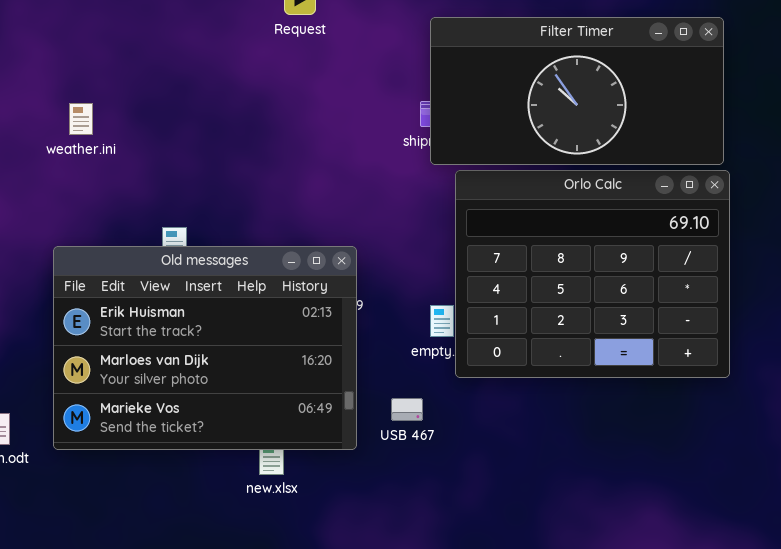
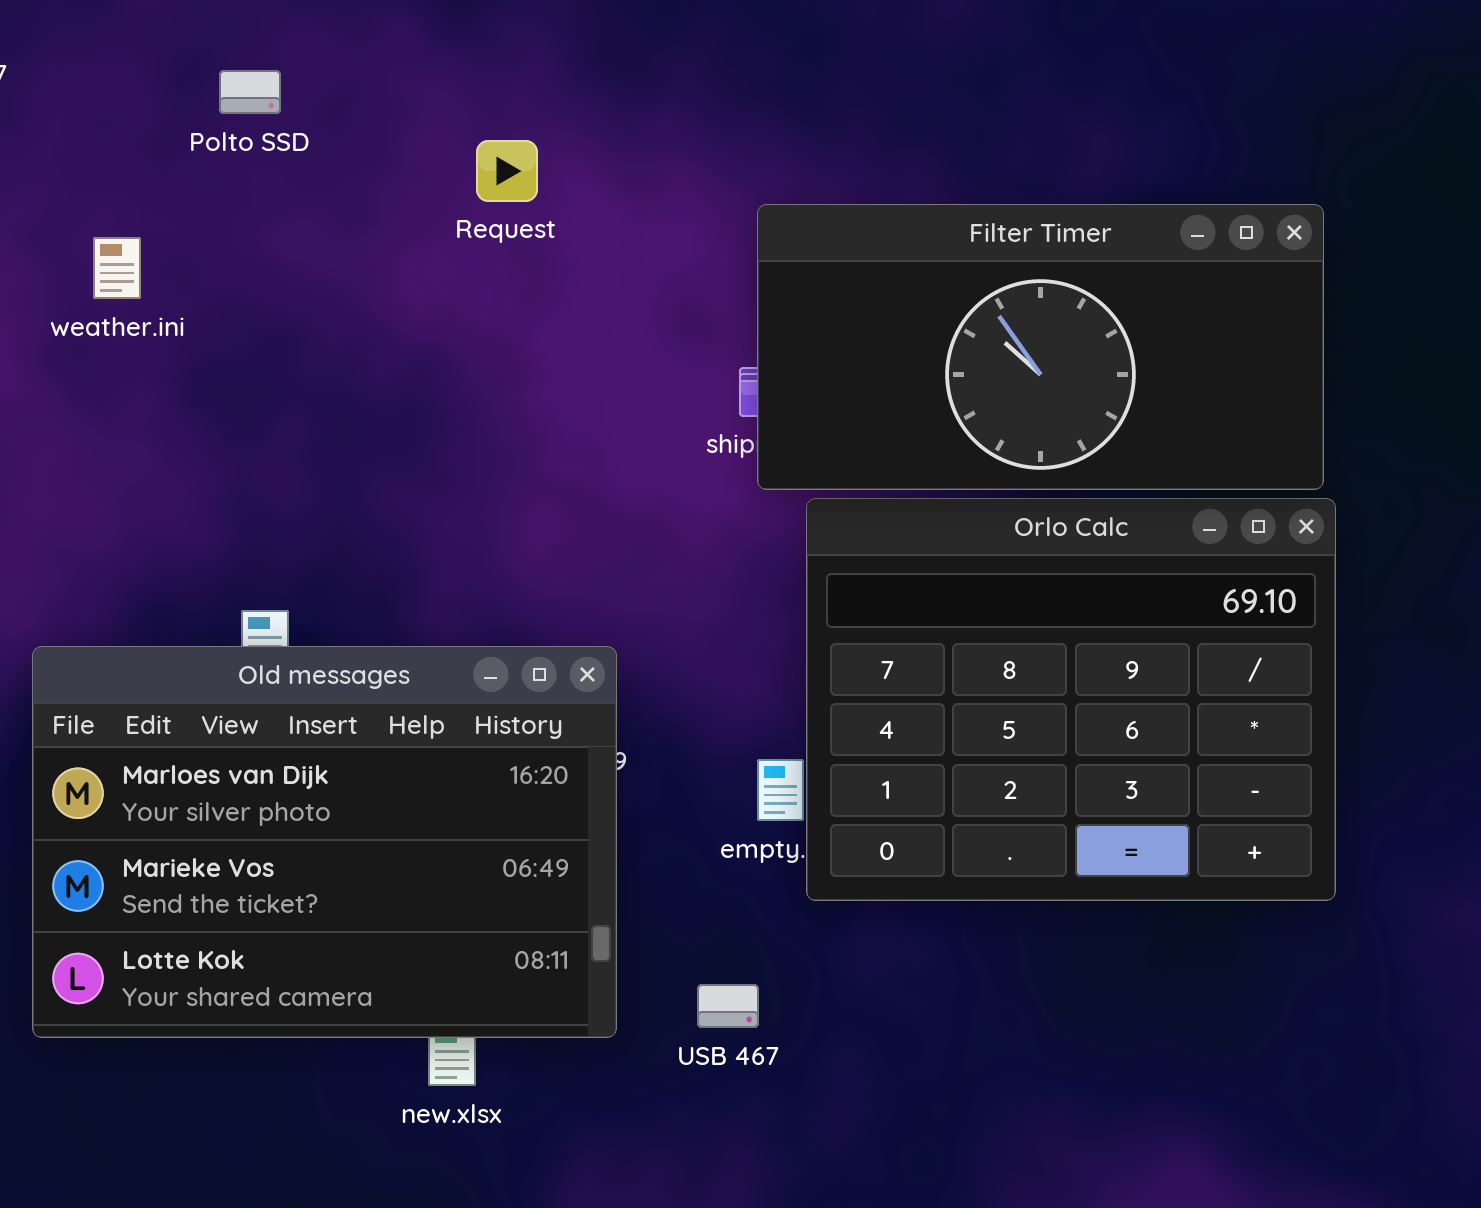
weather.ini: [69,103,93,135] -> [93,237,141,299], moved
Old messages: [53,246,357,450] -> [32,646,617,1038], scrolled down 1 row
USB 467: [391,398,423,421] -> [697,984,759,1028], moved

